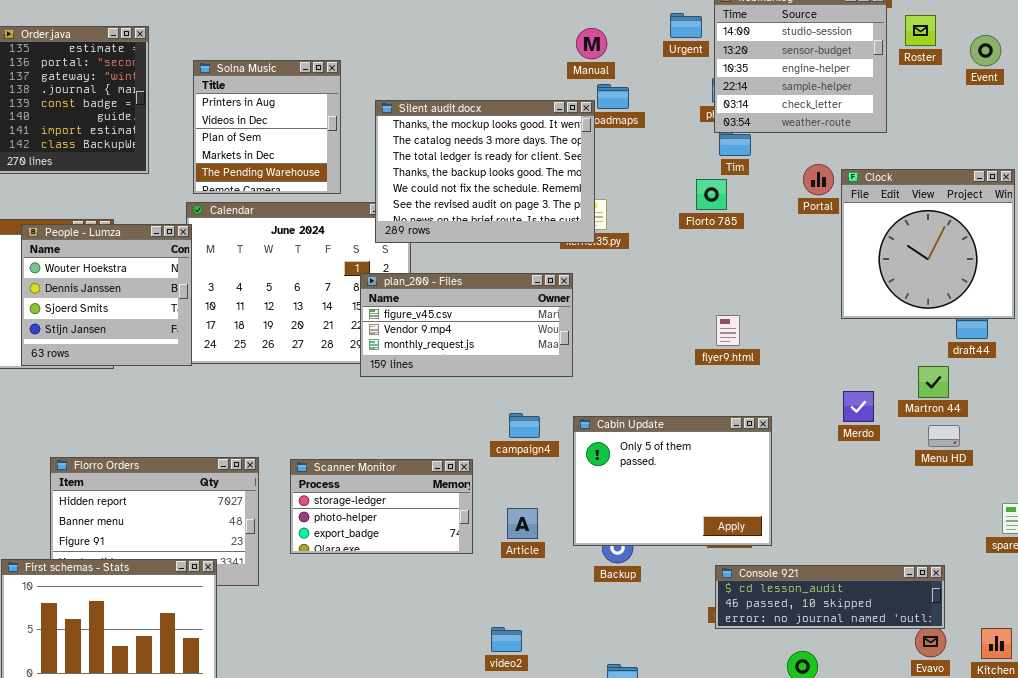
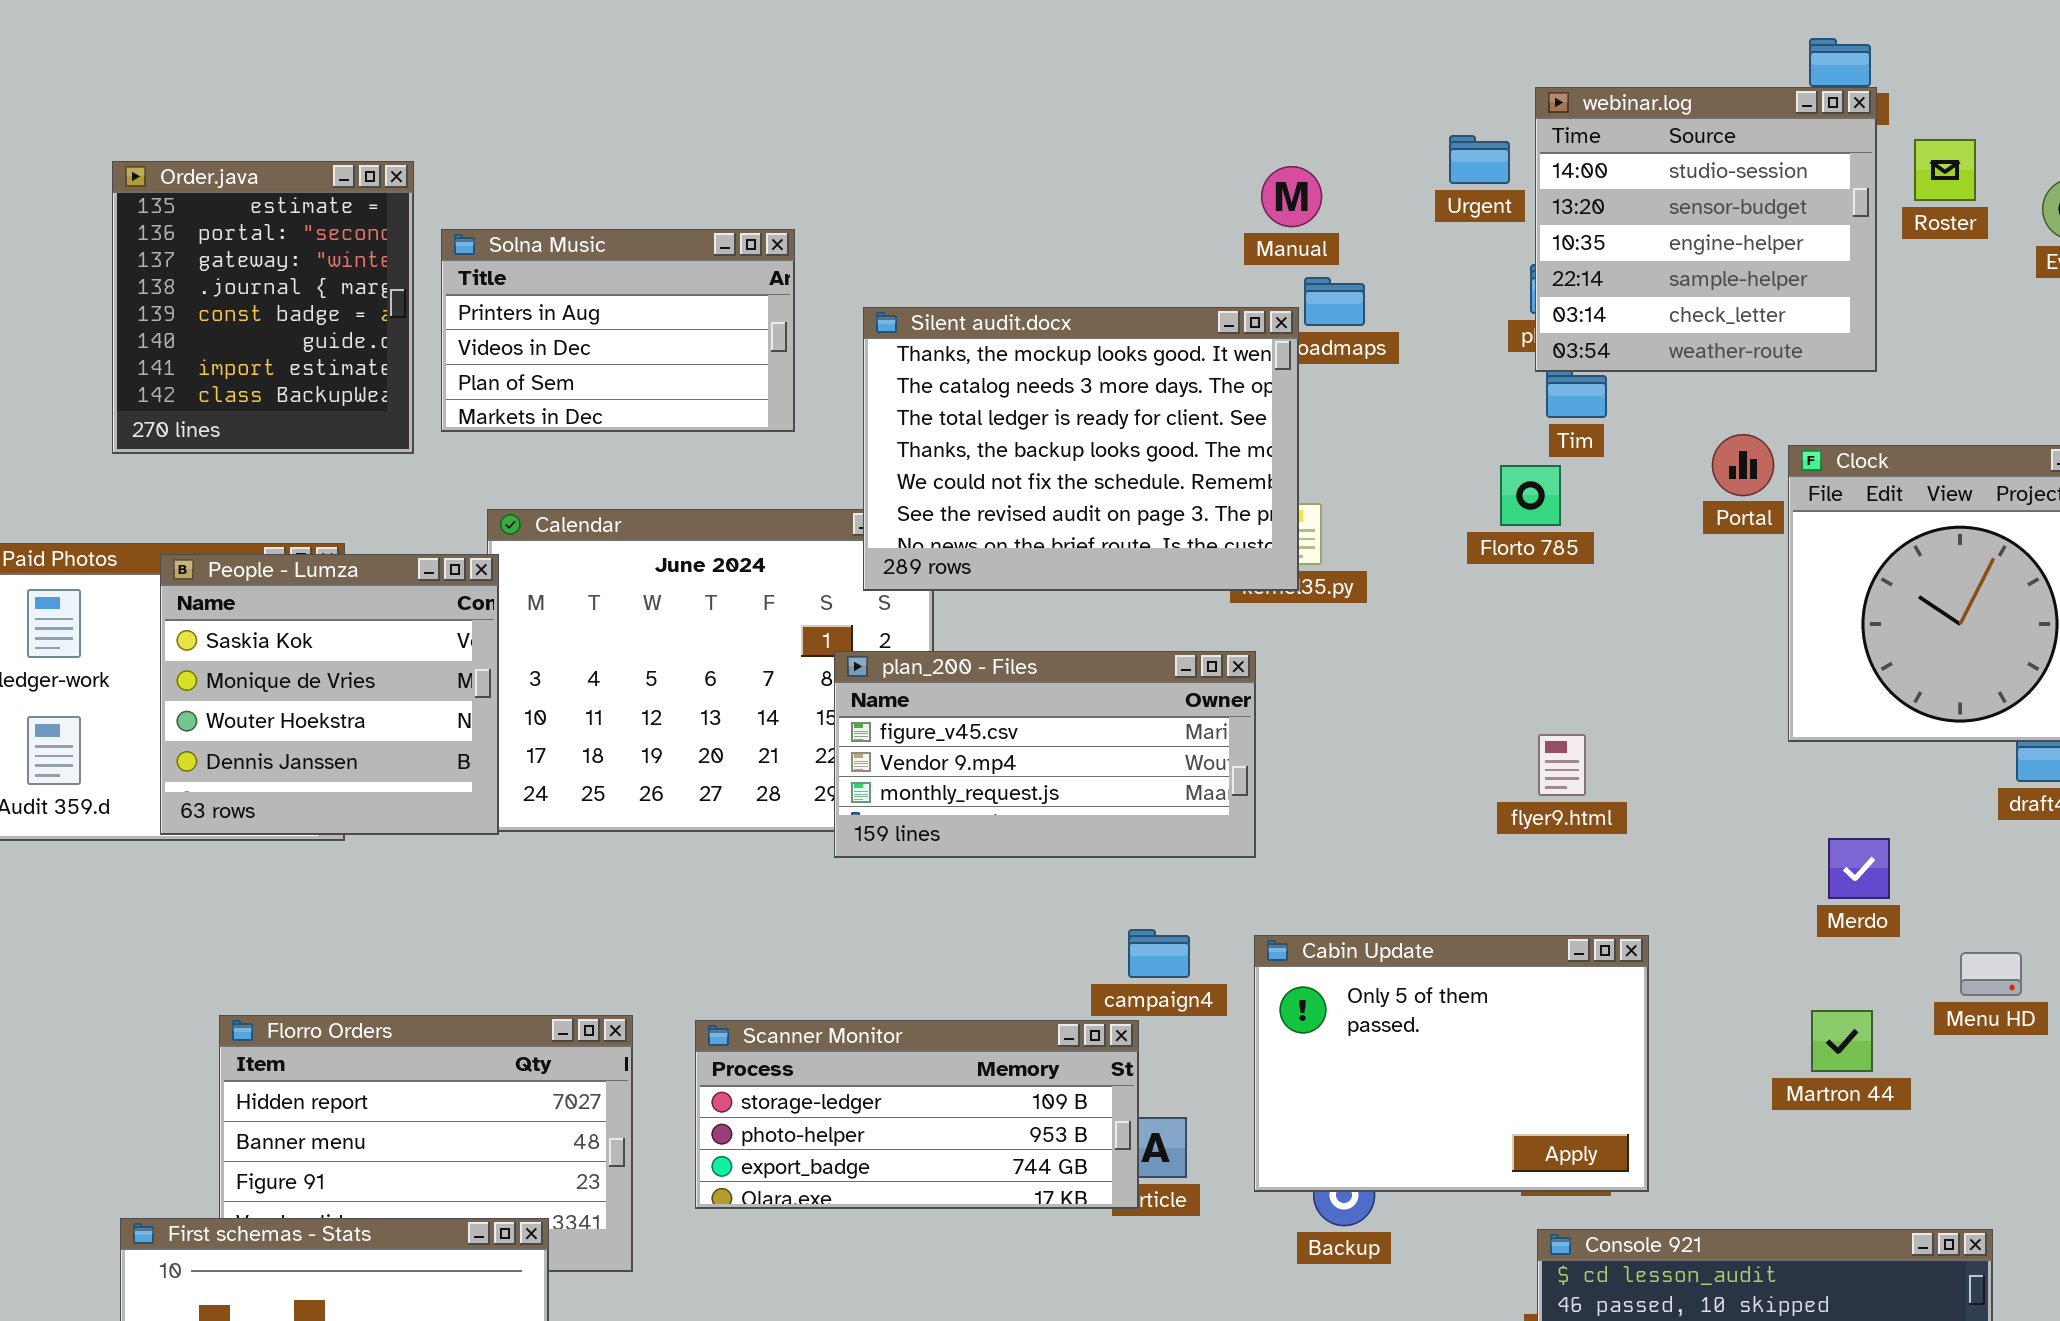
Solna Music: [193,60,341,194] -> [441,229,795,432], resized
People - Lumza: [21,224,192,366] -> [160,554,499,835], scrolled up 2 rows
Martron 44: [918,366,949,398] -> [1811,1010,1873,1072], moved
Merdo: [843,391,874,422] -> [1828,838,1890,899], moved
Scanner Monitor: [290,459,473,554] -> [695,1020,1139,1209], resized

